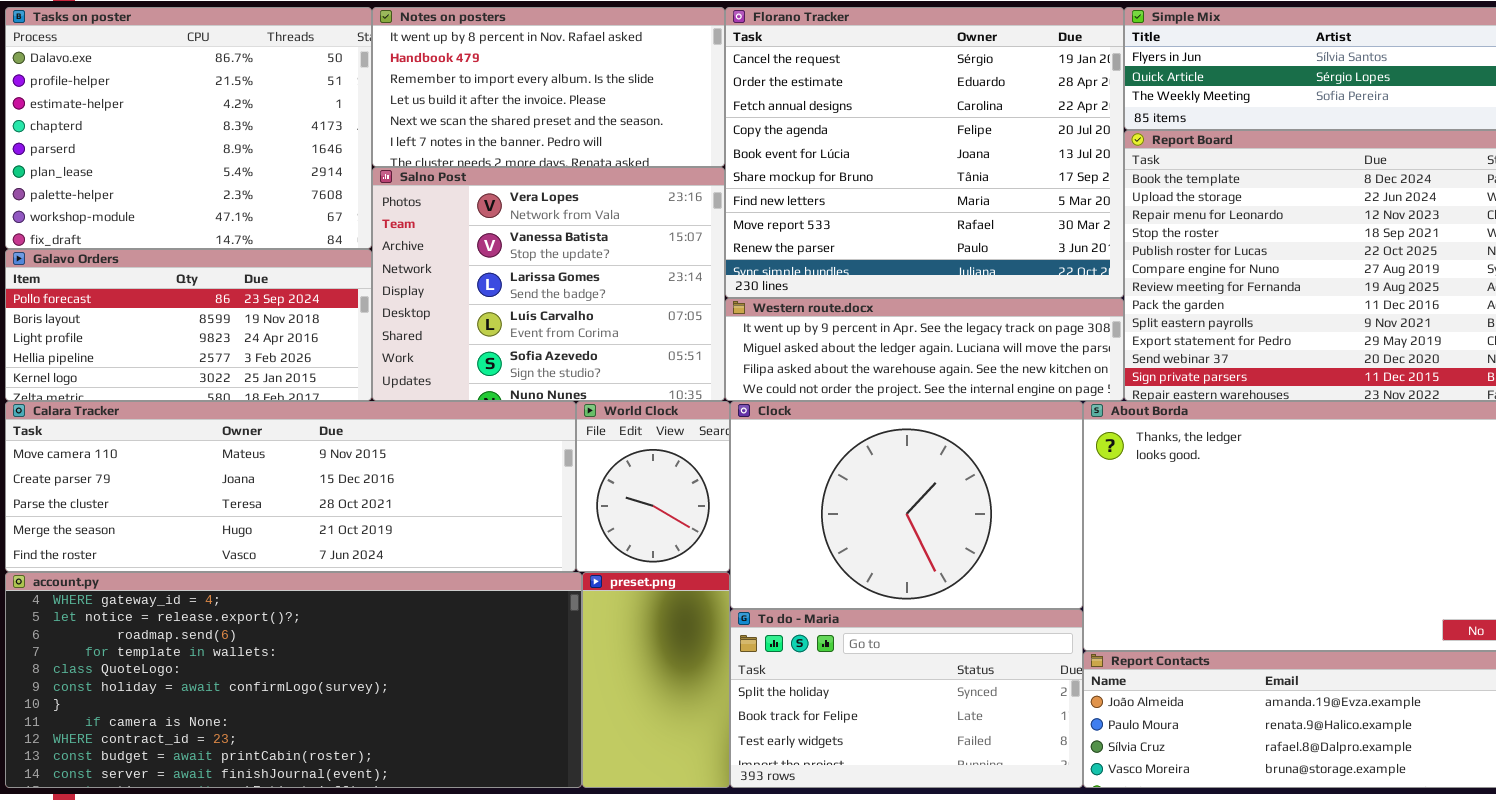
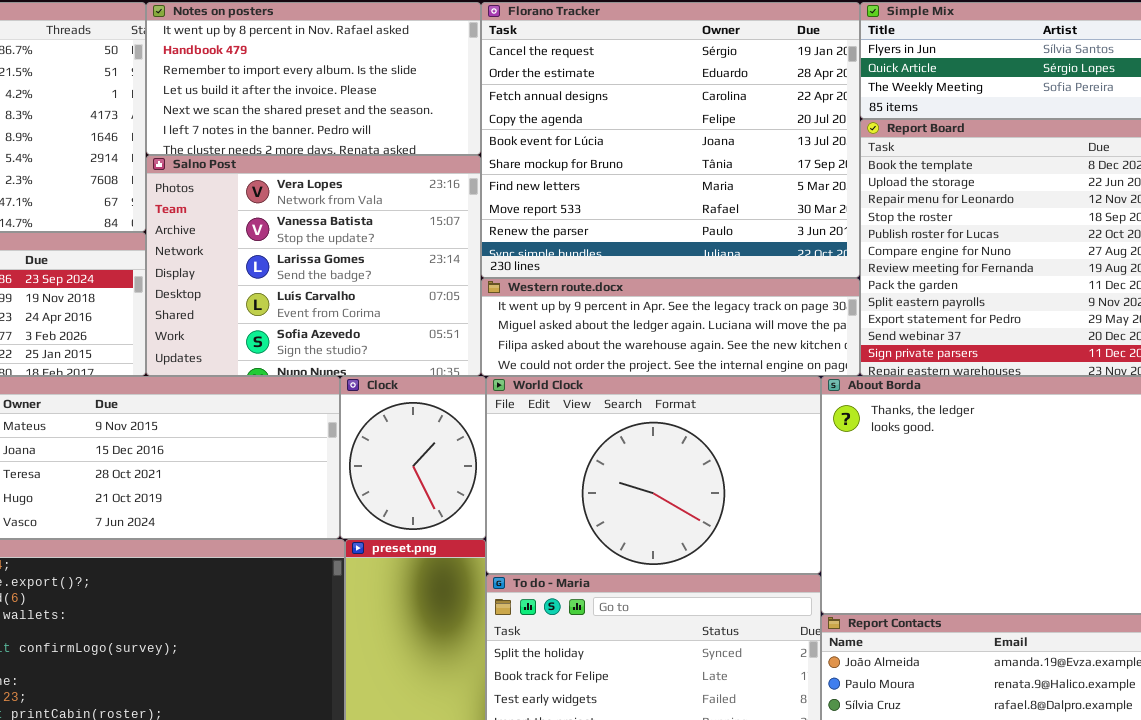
World Clock: [576,401,730,572] -> [486,376,821,574], moved, resized
Clock: [730,401,1083,609] -> [340,376,486,539], moved, resized

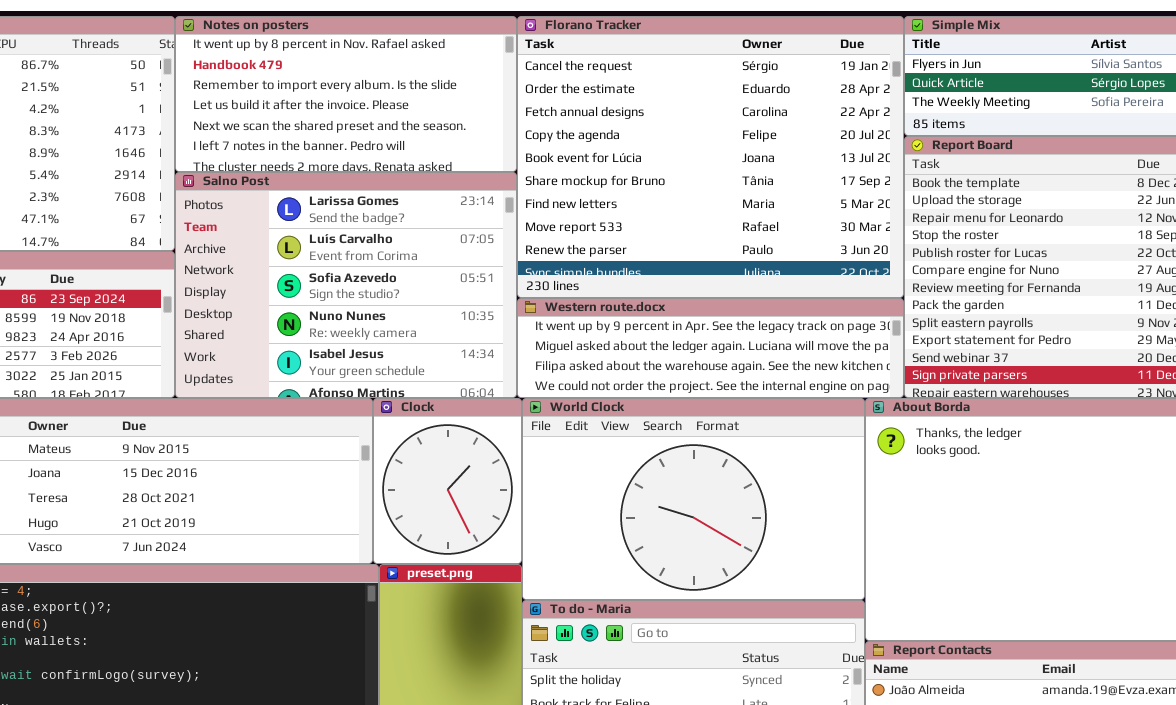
Salno Post: [146,155,481,376] -> [175,172,517,398], scrolled down 2 rows

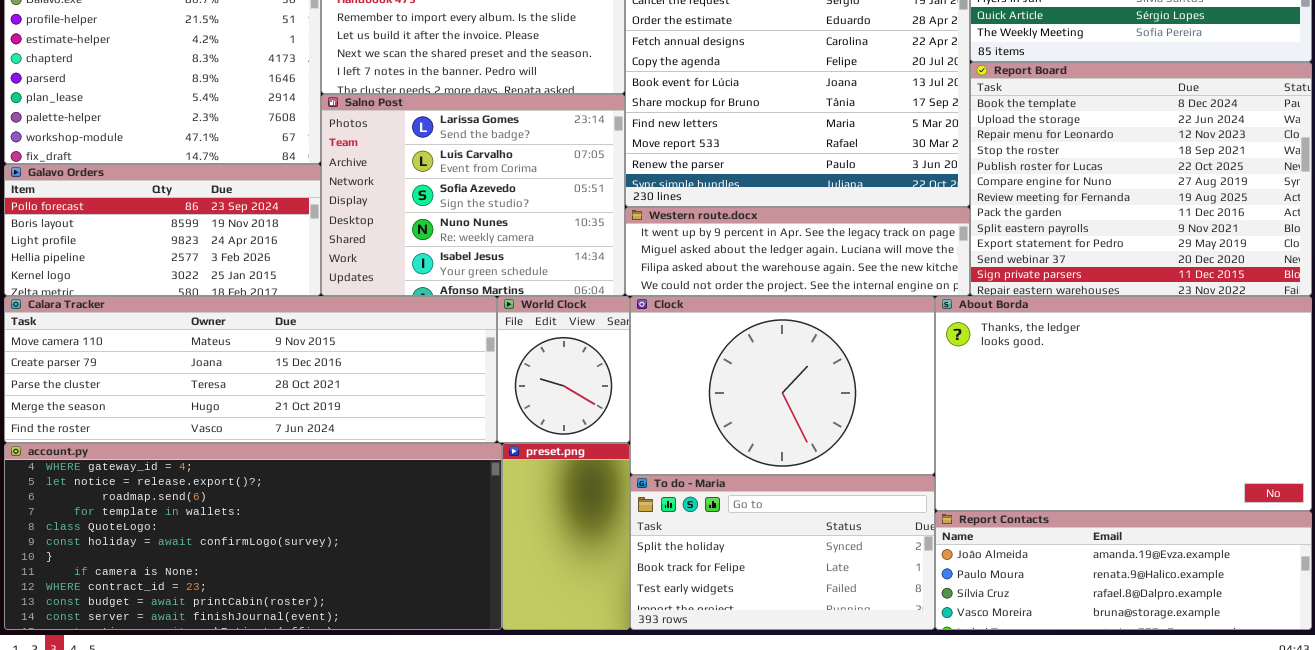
Clock: [373,398,522,564] -> [630,296,935,475], moved, resized
World Clock: [522,398,865,600] -> [497,296,630,443], moved, resized

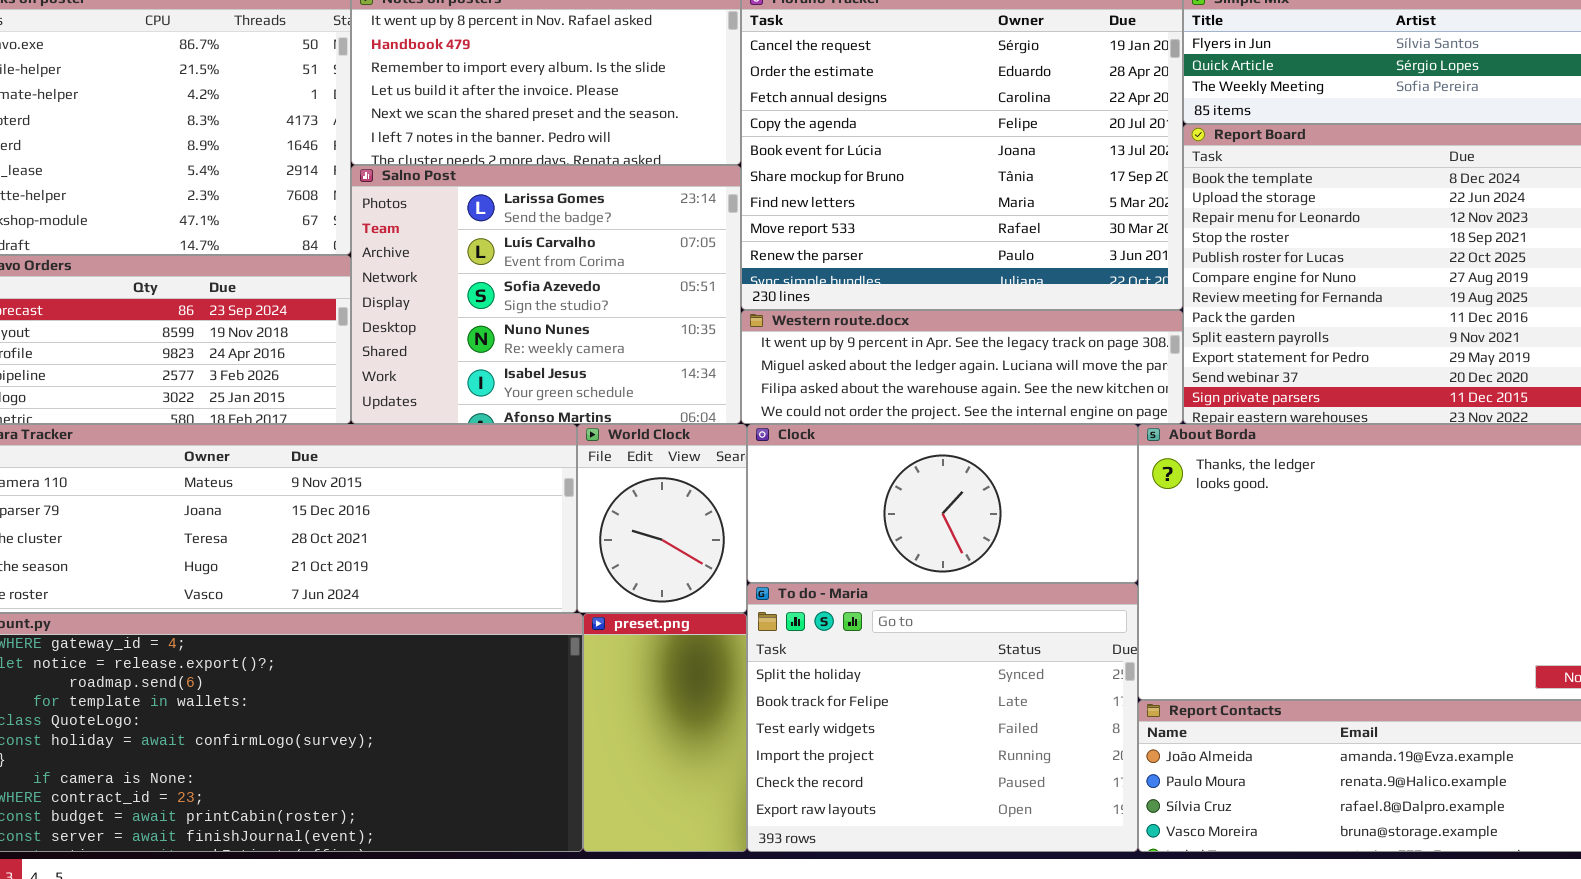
Clock: [630,296,935,475] -> [747,424,1138,583], resized
To do - Maria: [630,475,935,630] -> [747,583,1138,852], resized

